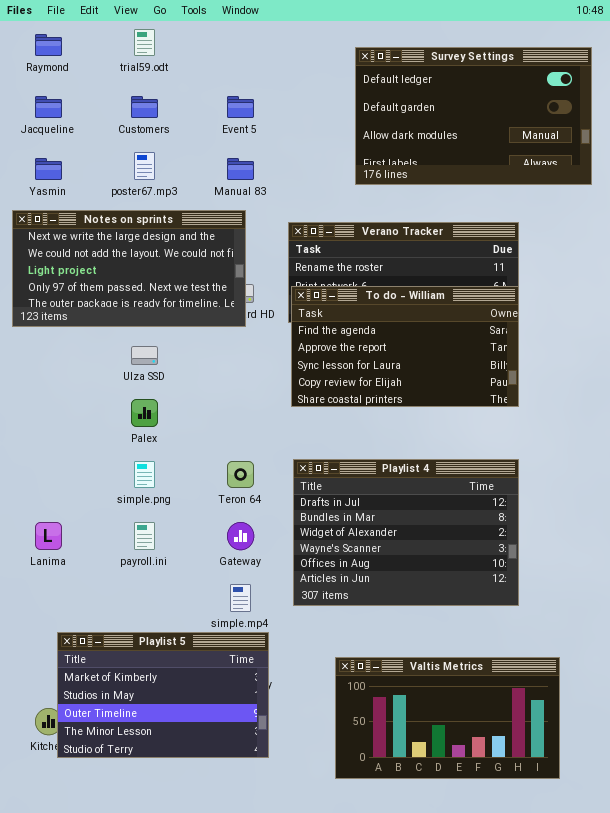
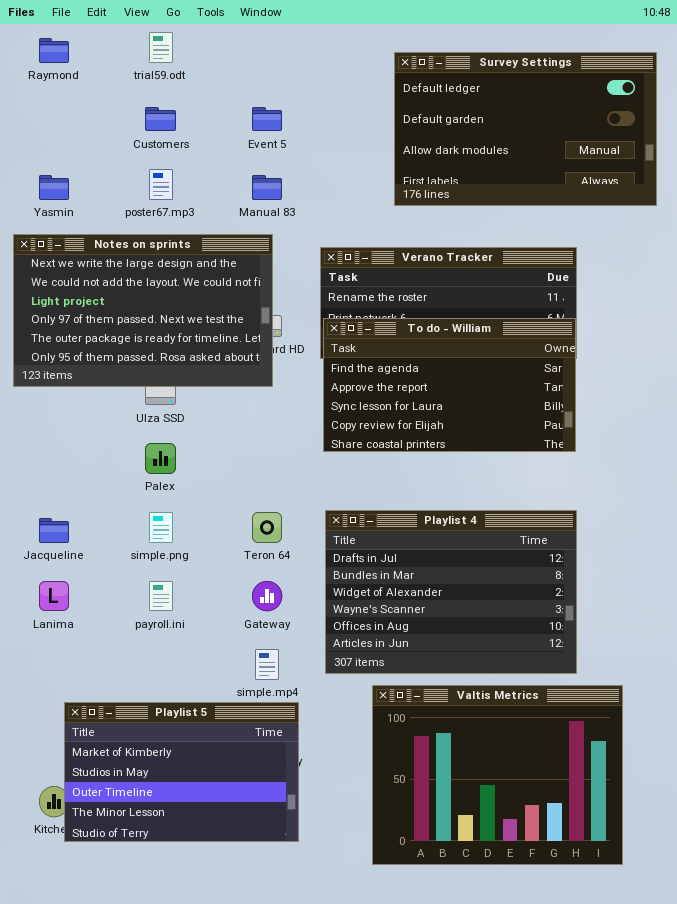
Jacqueline: [35,96,62,118] -> [39,518,69,543], moved
Notes on sprints: [12,210,246,327] -> [13,234,273,387], resized
Valtis Metrics: [335,657,560,779] -> [372,685,623,865], resized

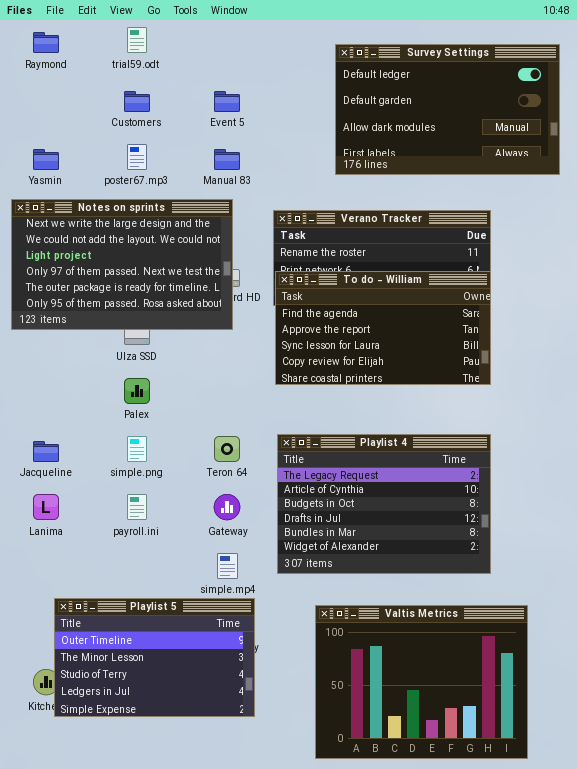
Playlist 4: [325,510,577,674] -> [277,434,491,574], scrolled up 3 rows
Valtis Metrics: [372,685,623,865] -> [315,605,528,759], moved
Playlist 5: [64,702,299,842] -> [54,598,255,717], scrolled down 2 rows

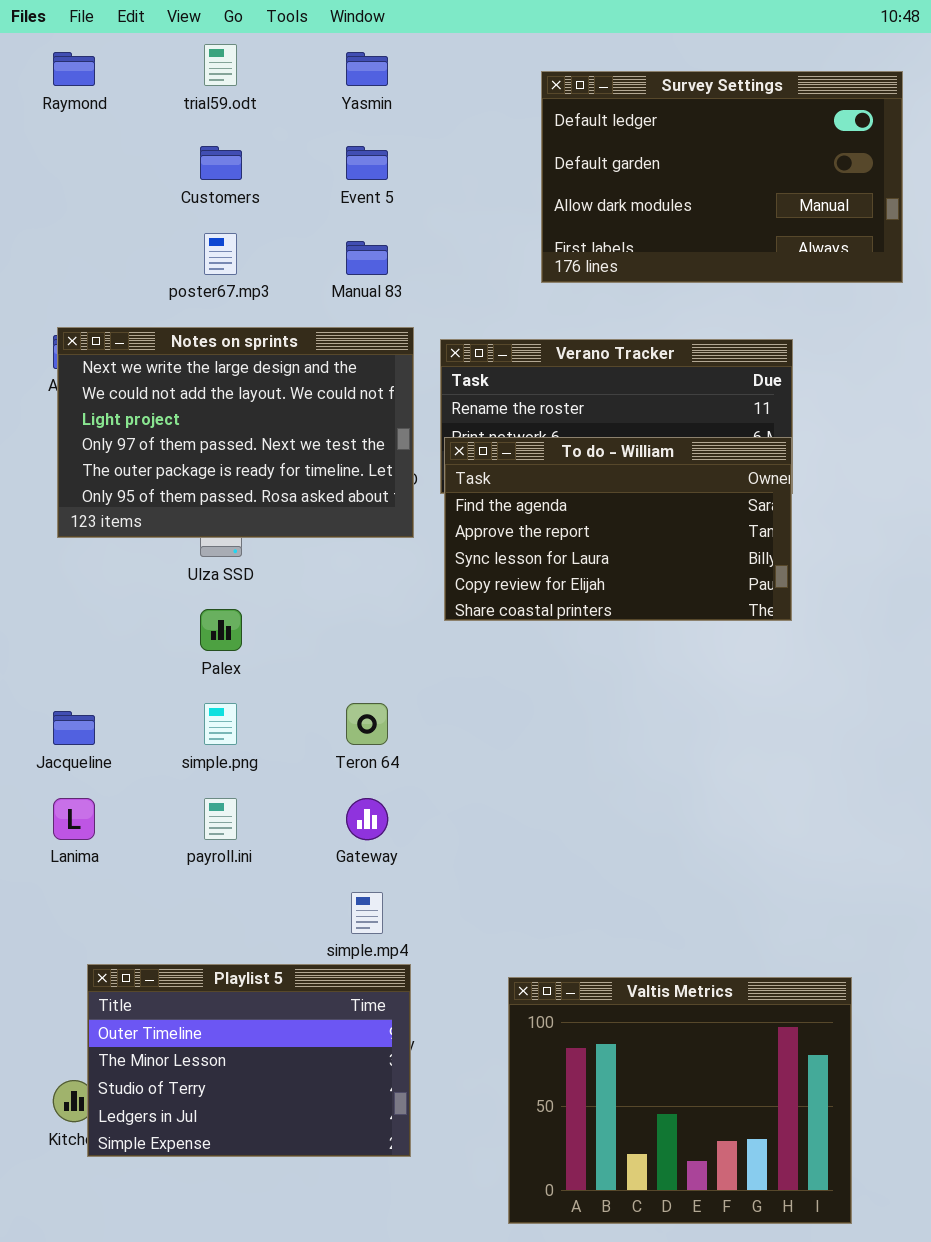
Yasmin: [33,149,59,170] -> [346,52,388,86], moved
Notes on sprints: [11,199,233,330] -> [57,327,414,538], moved
Playlist 4: [277,434,491,574] -> none, closed

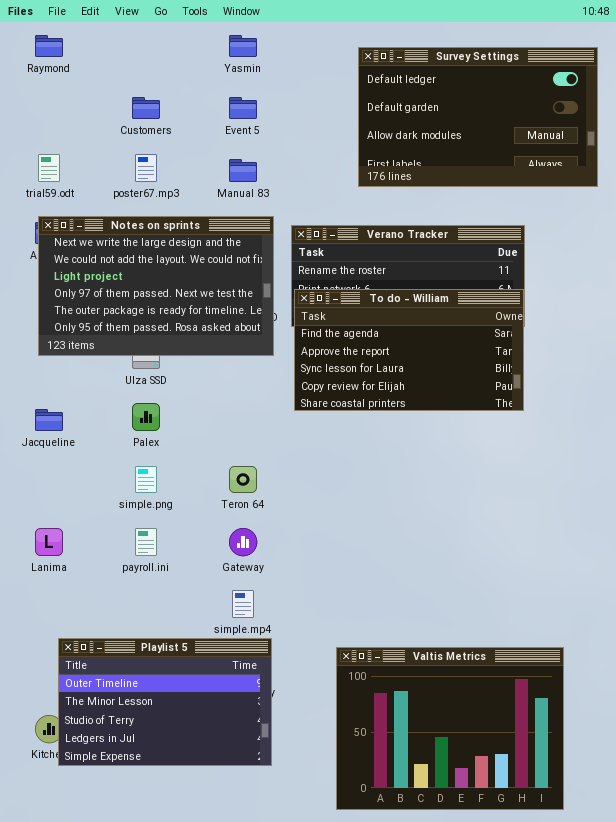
trial59.odt: [204,44,237,86] -> [38,154,60,182], moved
Jacqueline: [53,711,95,745] -> [35,409,63,431], moved

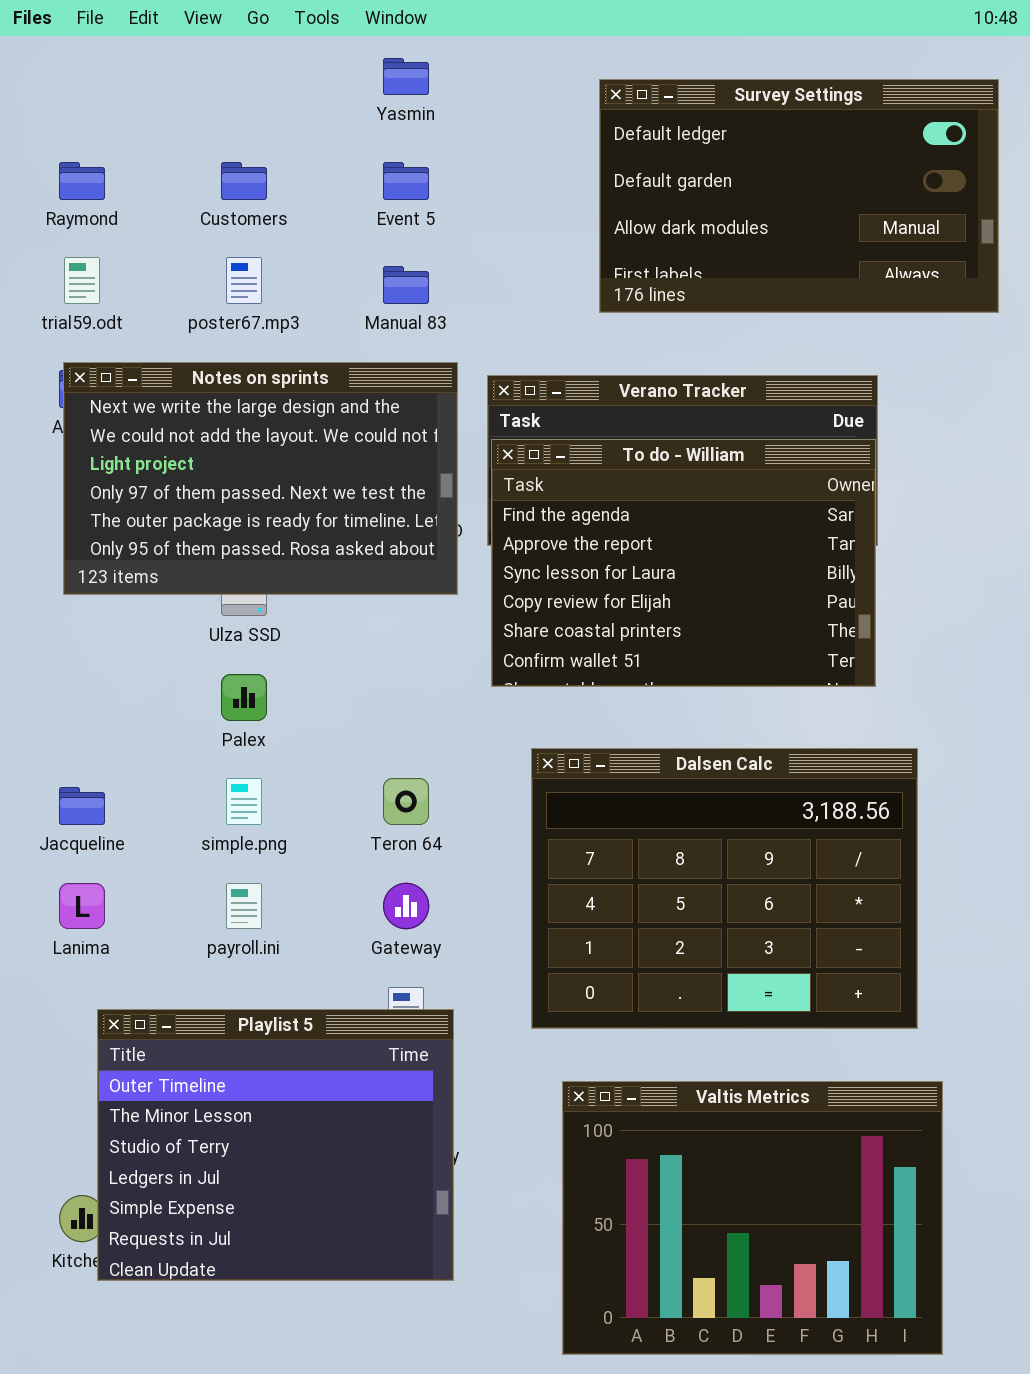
Raymond: [35,35,63,57] -> [59,162,105,200], moved
To do - William: [294,289,524,411] -> [491,439,876,687], resized
Jacqueline: [35,409,63,431] -> [59,787,105,825], moved
Dalsen Calc: none -> [531,748,918,1029], opened
Playlist 5: [58,638,272,766] -> [97,1009,454,1281], resized

